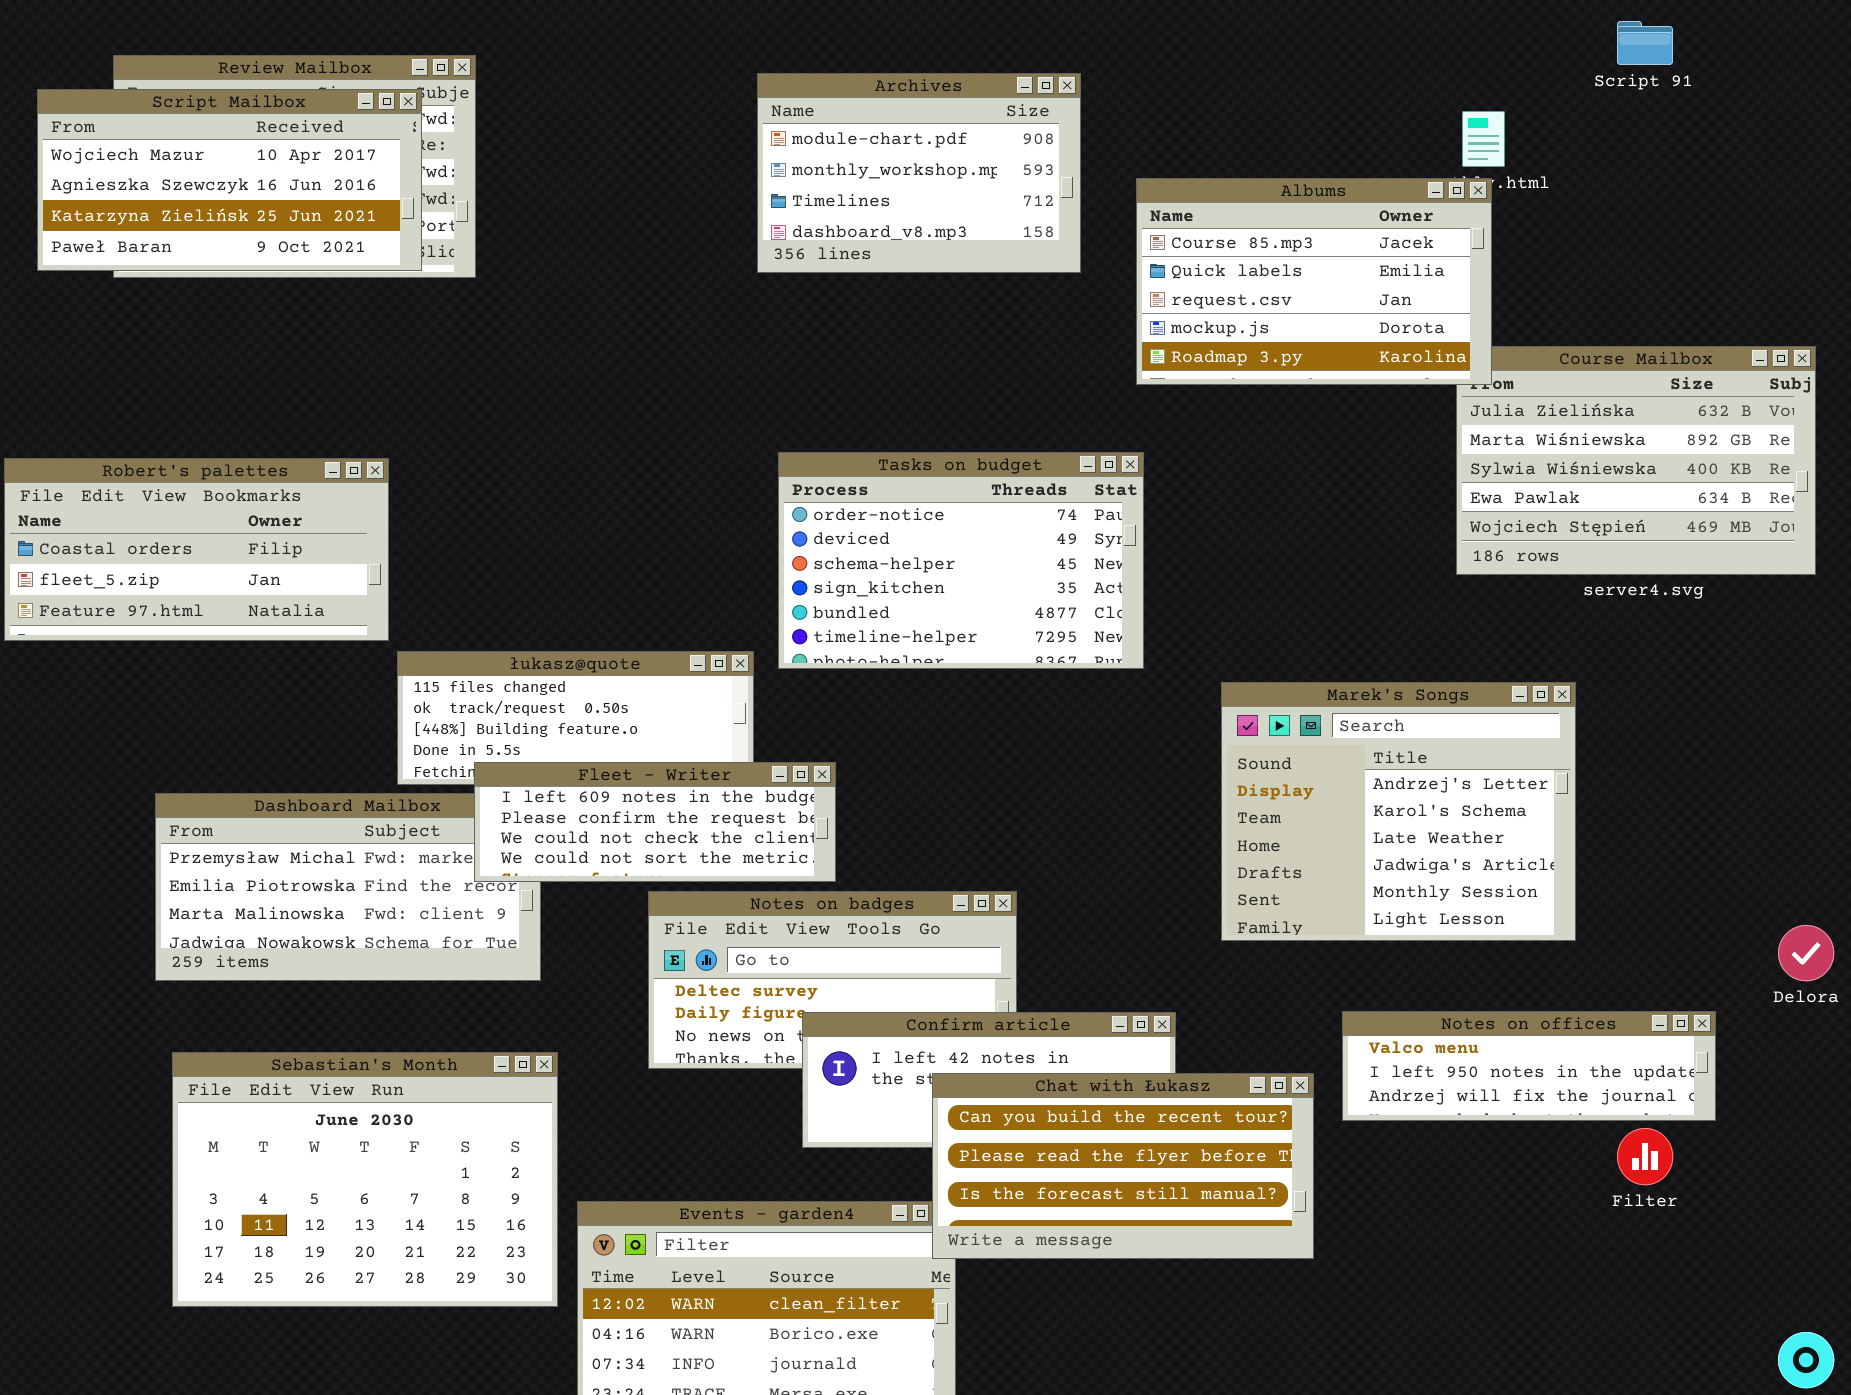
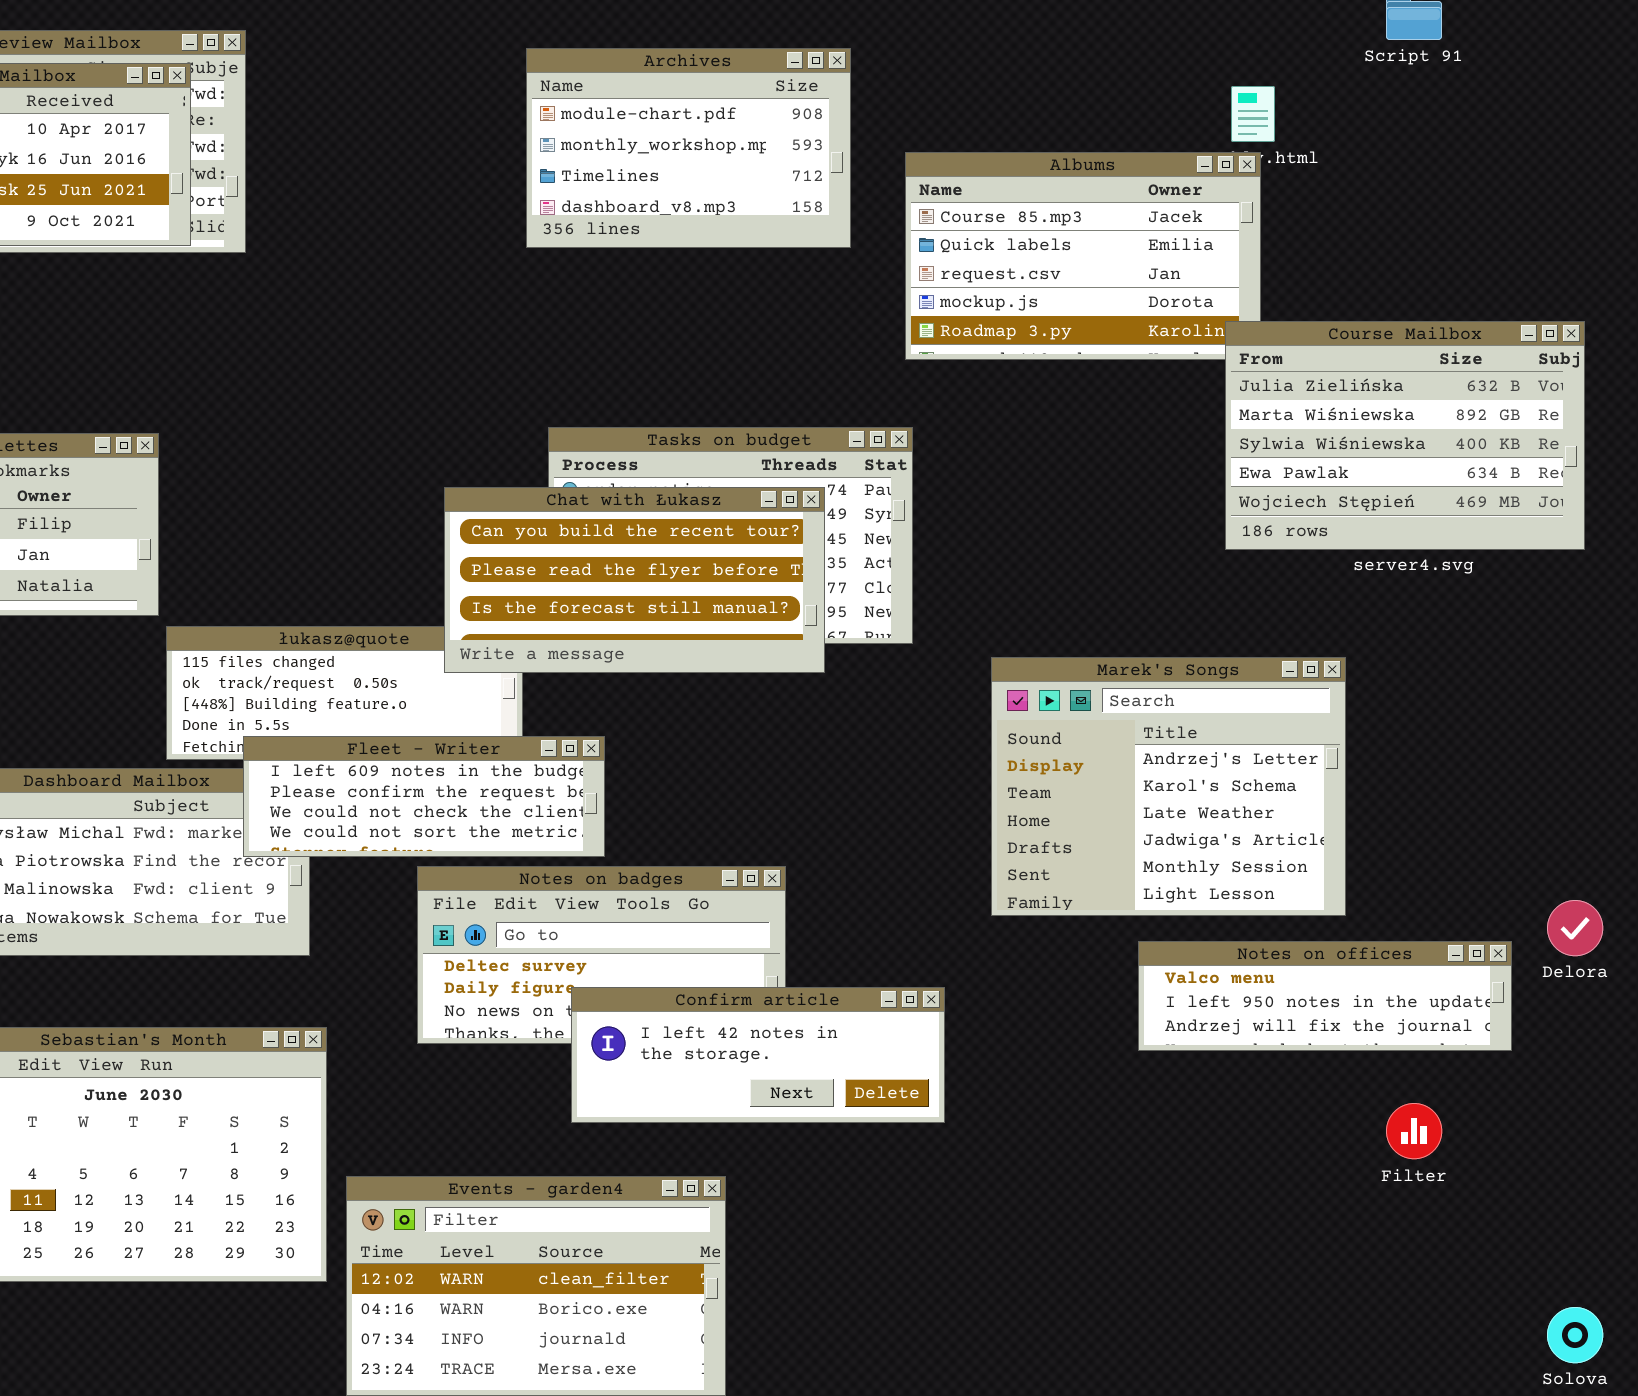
Course Mailbox: [1456,346,1816,575] -> [1225,321,1585,550], raised
Notes on offices: [1342,1011,1716,1121] -> [1138,941,1512,1051], moved
Chat with Łukasz: [932,1073,1314,1259] -> [444,487,825,673], moved

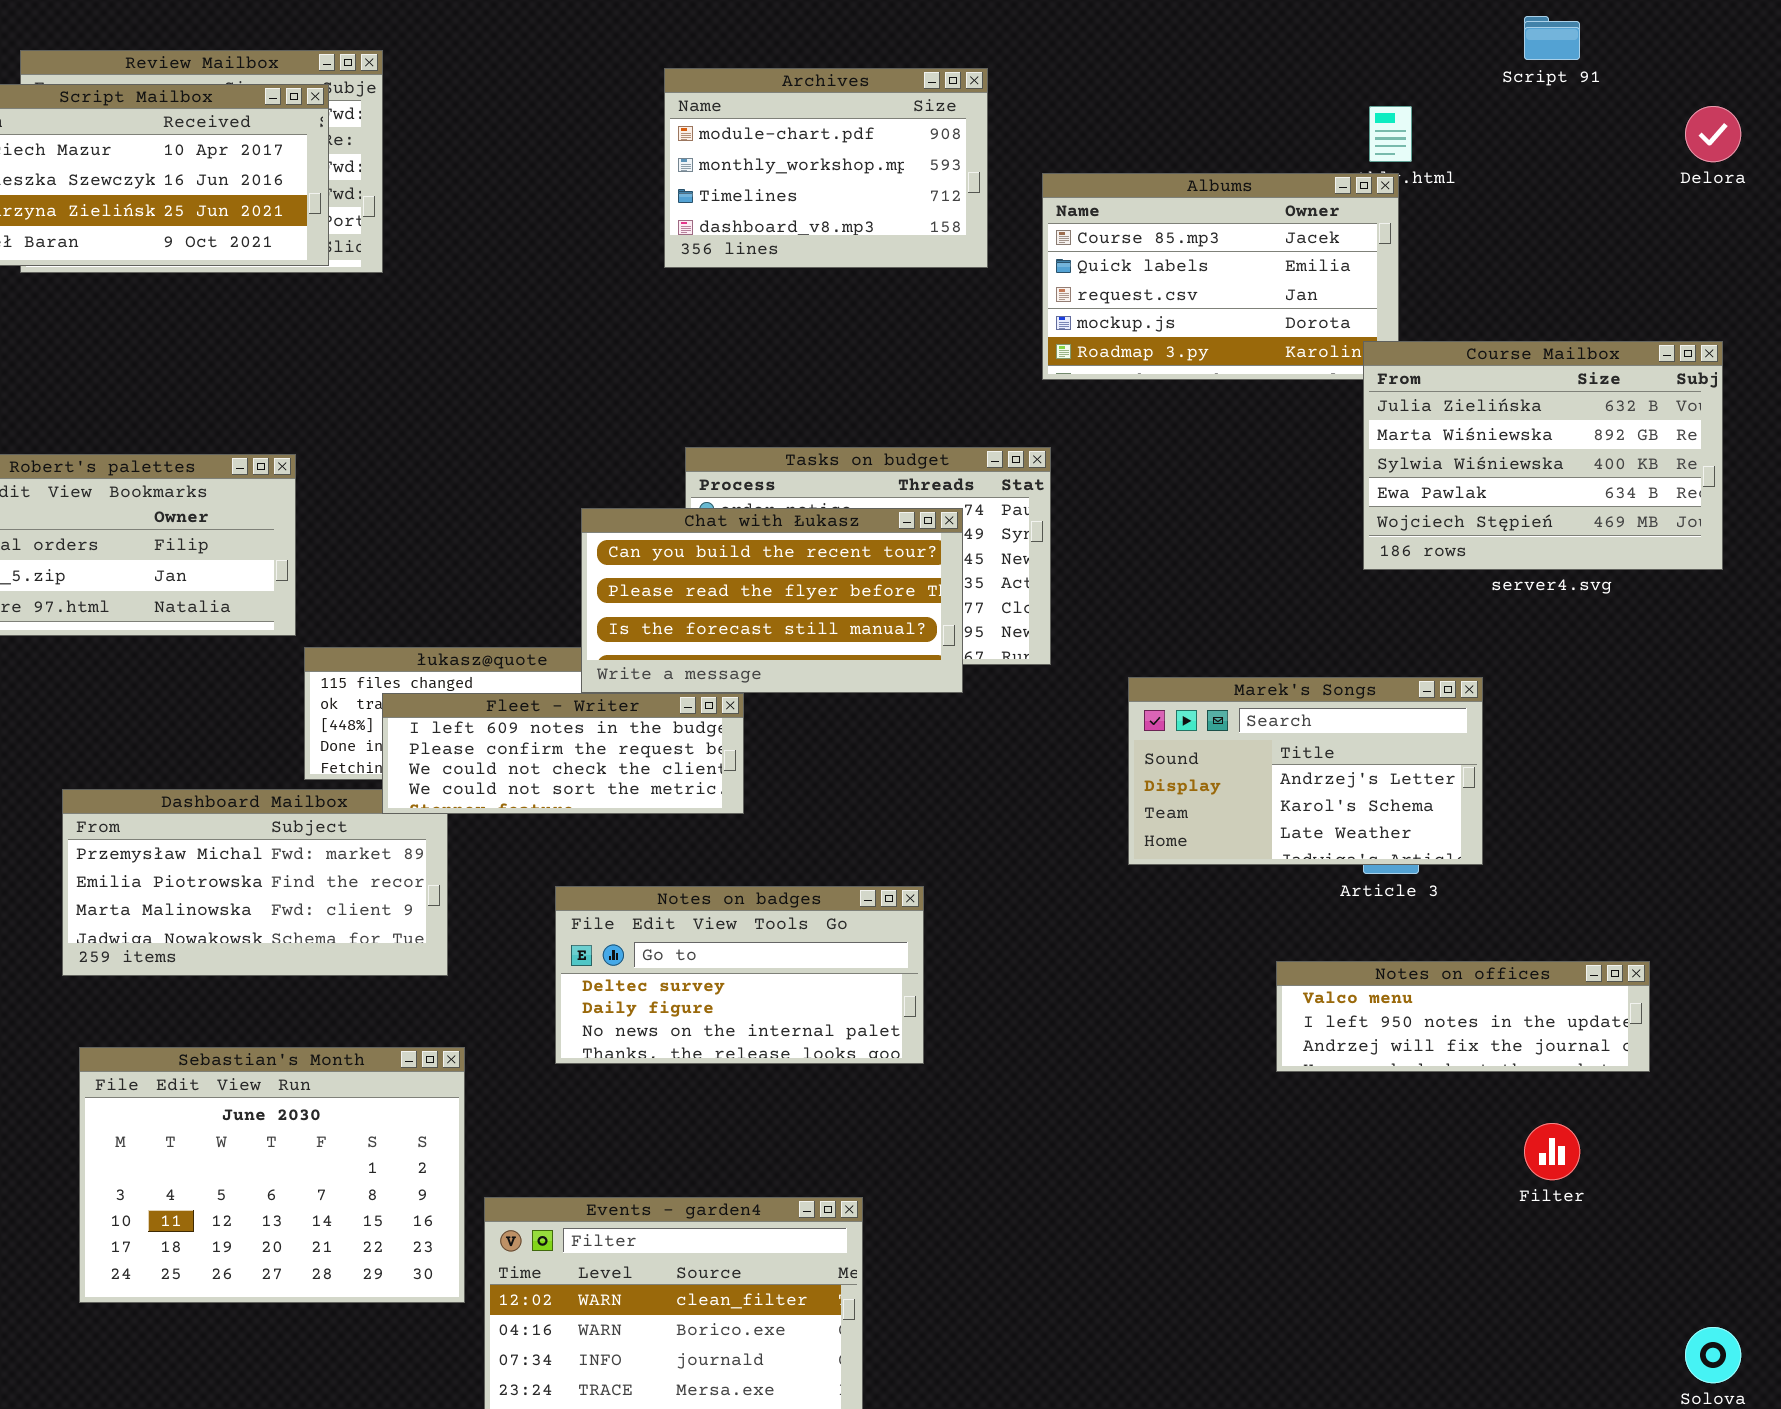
Marek's Songs: [991,657,1346,916] -> [1128,677,1483,865], resized
Fleet - Writer: [243,736,605,857] -> [382,693,744,814], moved
Delora: [1547,900,1603,956] -> [1685,106,1741,162], moved
Confirm article: [571,987,945,1123] -> none, closed

